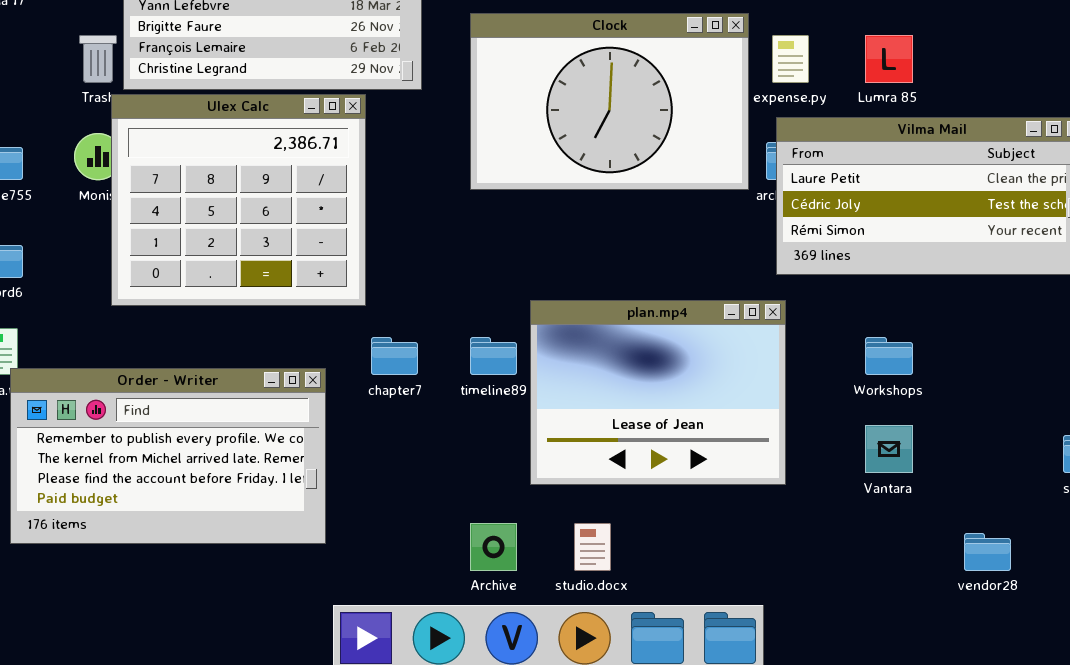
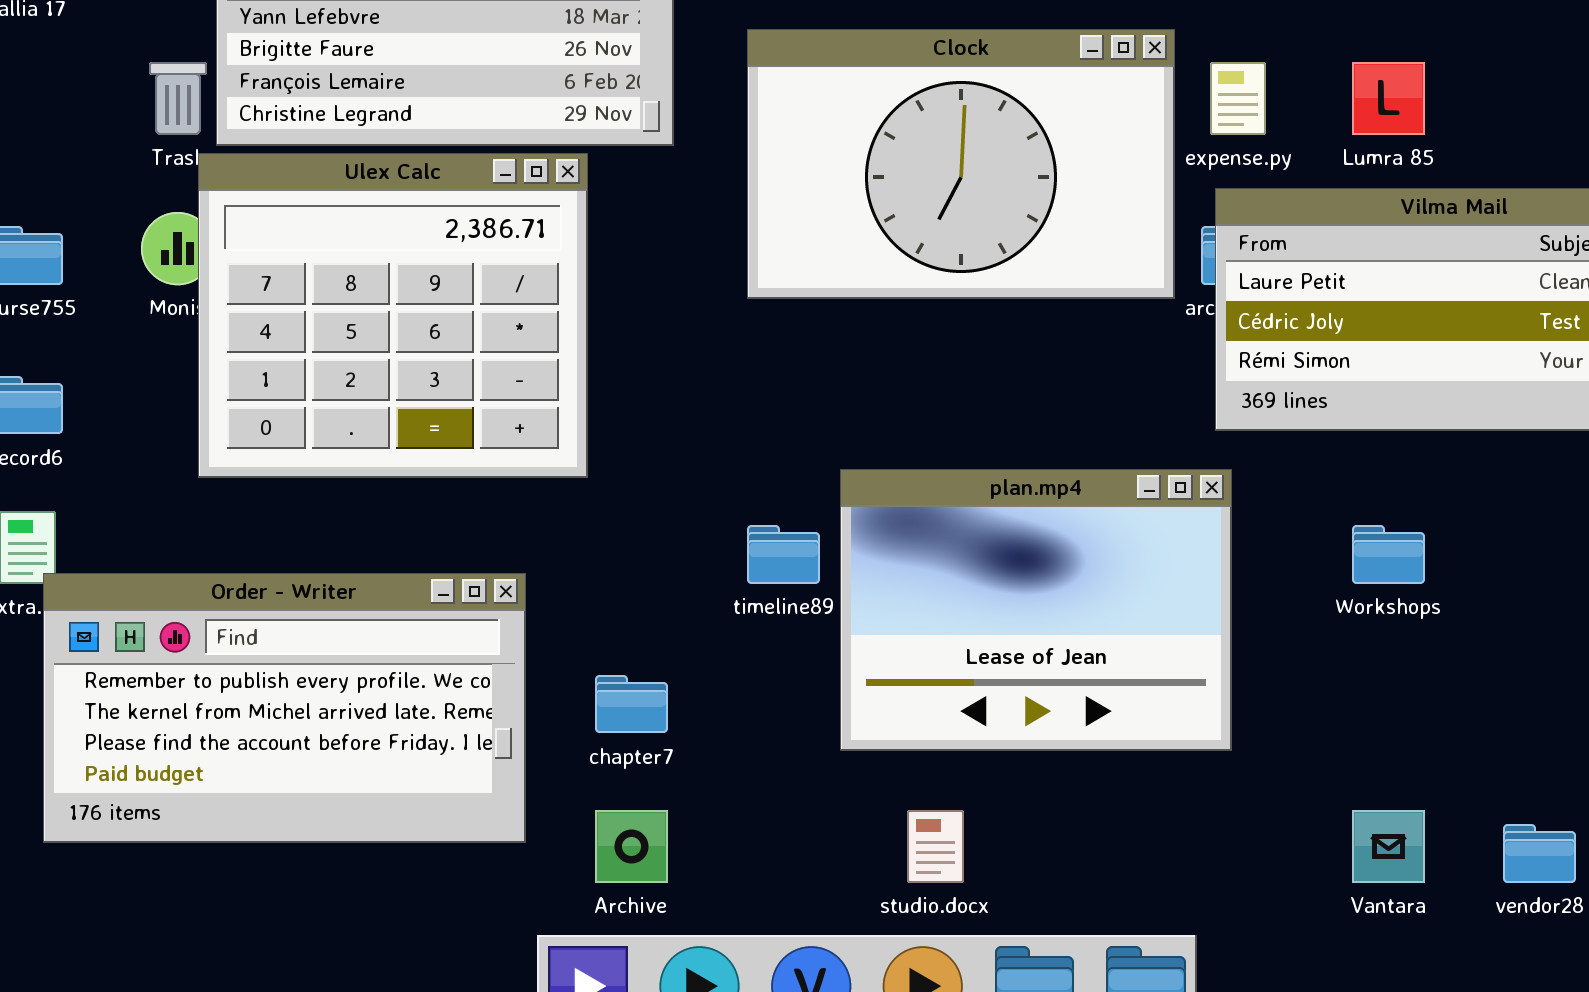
chapter7: [371,337,418,375] -> [595,675,668,733], moved
Vantara: [865,425,913,473] -> [1352,810,1425,883], moved
Archive: [470,523,517,571] -> [595,810,668,883], moved

